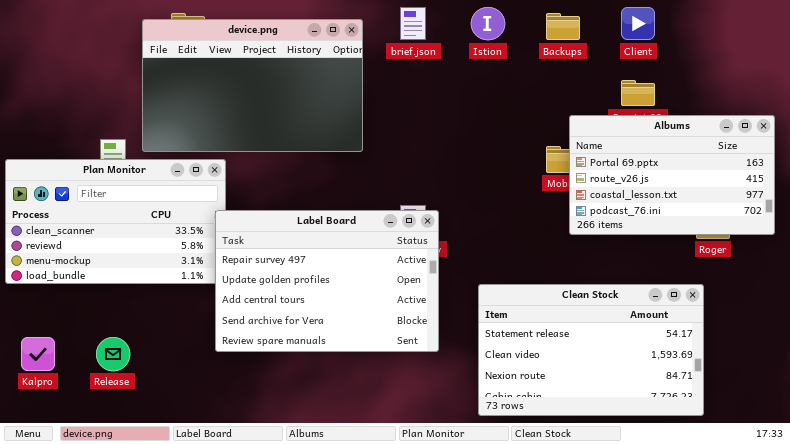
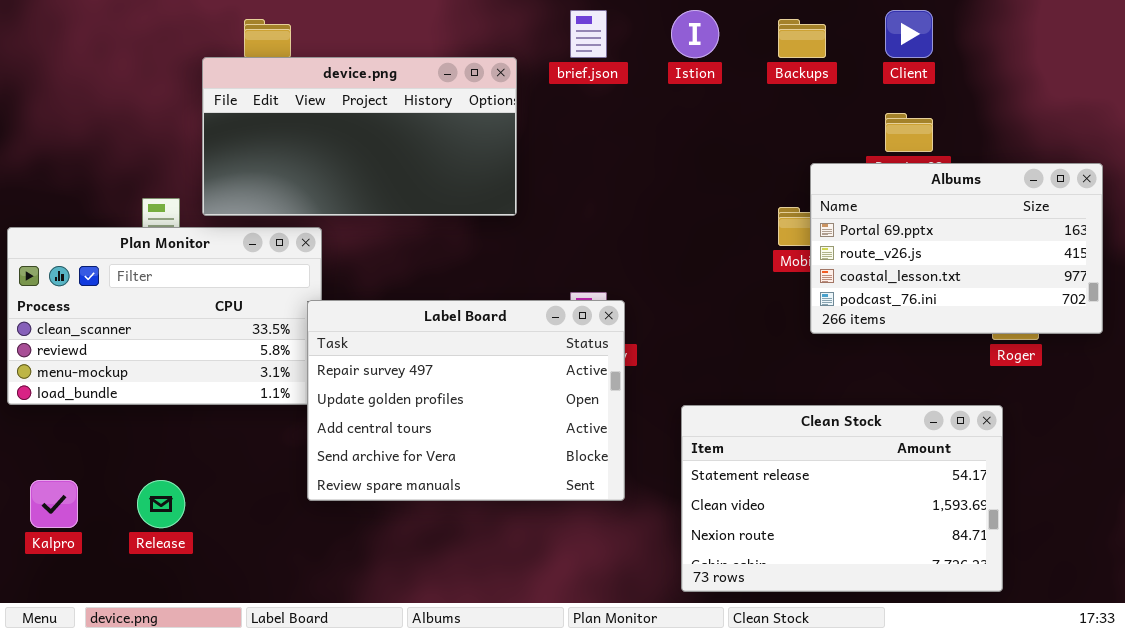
device.png: [142,19,363,152] -> [202,57,517,216], resized

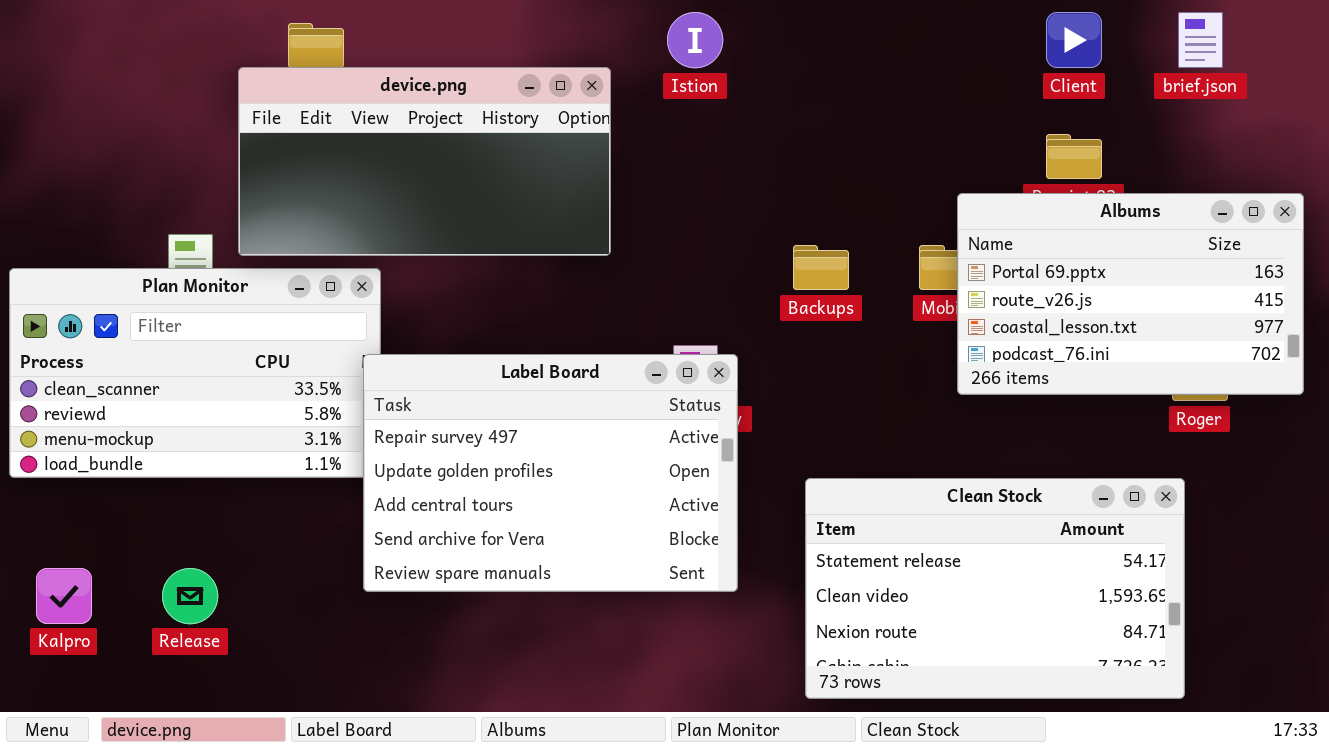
brief.json: [570,10,607,58] -> [1178,12,1223,68], moved
Istion: [671,10,719,58] -> [667,12,723,68], moved
Backups: [778,19,826,58] -> [793,245,849,290], moved

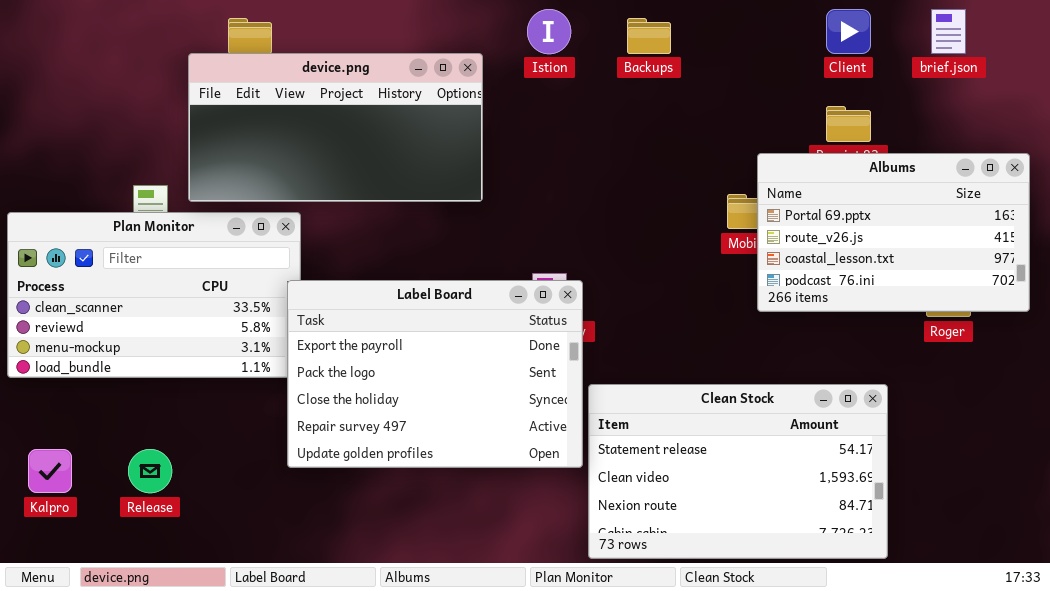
Backups: [793,245,849,290] -> [627,18,671,54], moved
Label Board: [363,354,738,592] -> [287,280,583,468], scrolled up 3 rows
Clean Stock: [805,478,1185,699] -> [588,384,888,559], moved

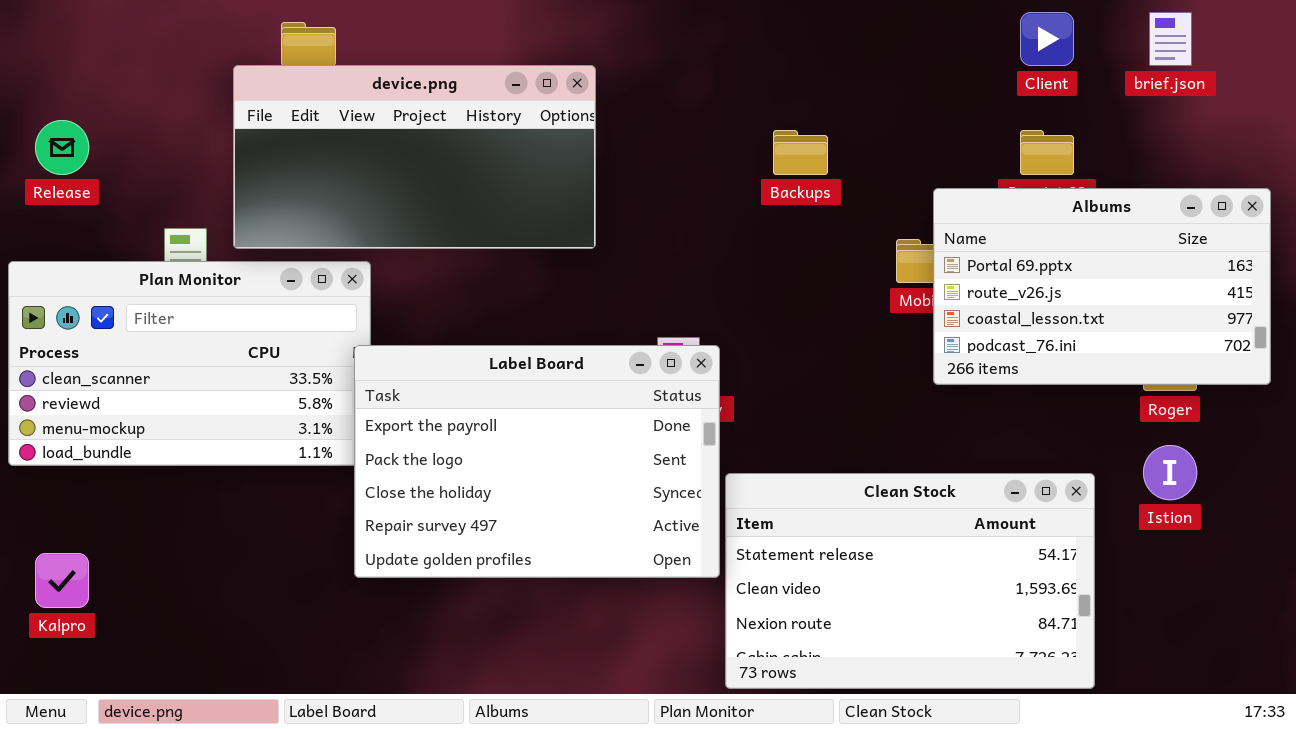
Istion: [527,9,571,54] -> [1143,445,1197,500], moved
Backups: [627,18,671,54] -> [773,130,828,175], moved
Release: [128,449,172,493] -> [35,120,89,175], moved

